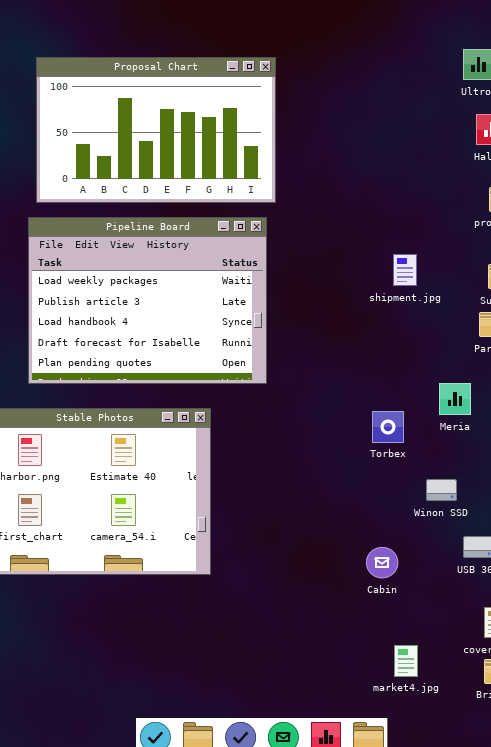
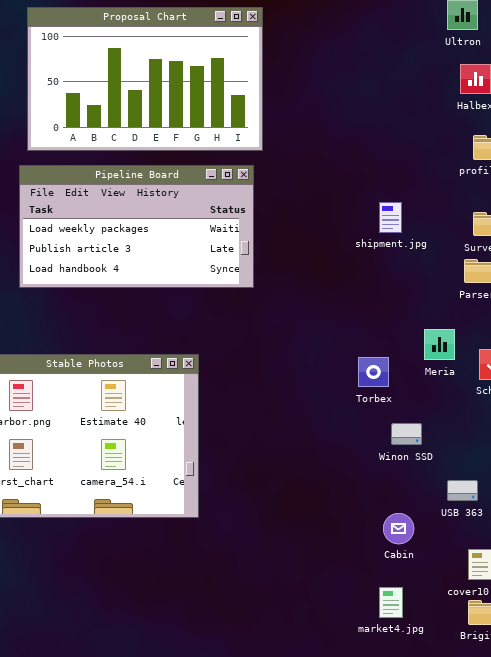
Pipeline Board: [28,217,267,384] -> [19,165,254,288], resized
Winon SSD: [426,479,457,501] -> [391,423,422,445], moved
Cabin: [366,547,398,578] -> [383,513,414,544], moved

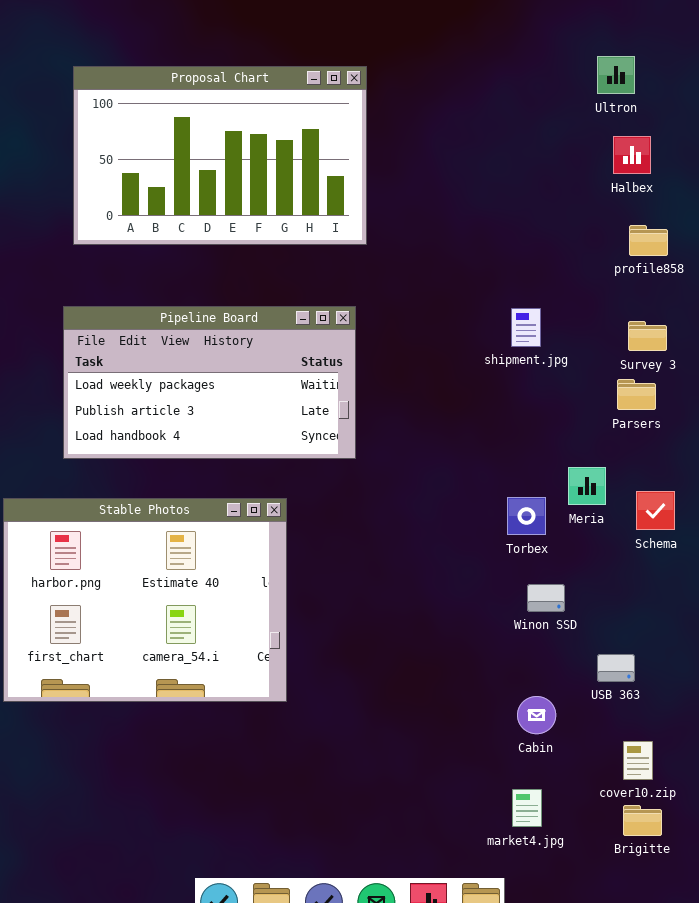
Pipeline Board: [19,165,254,288] -> [63,306,356,459], moved
Torbex: [358,357,389,387] -> [507,497,546,535], moved

